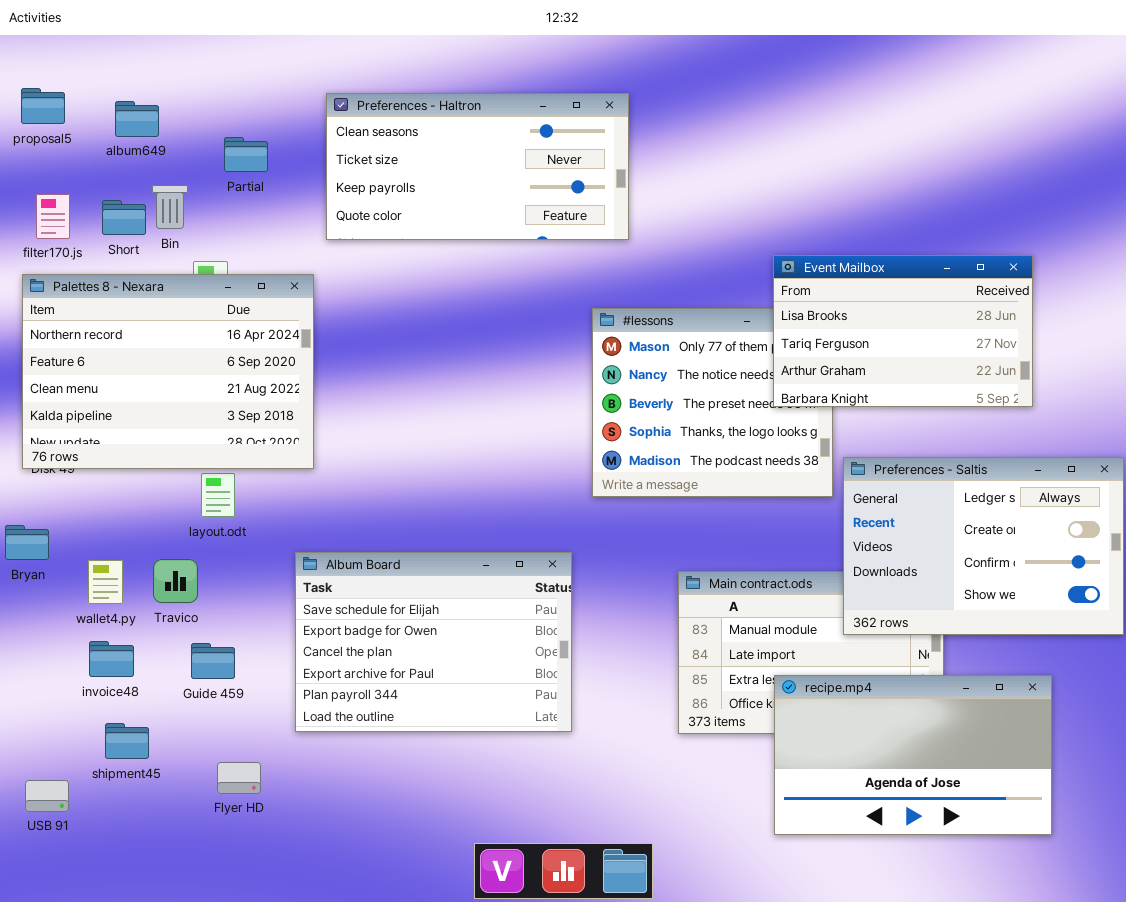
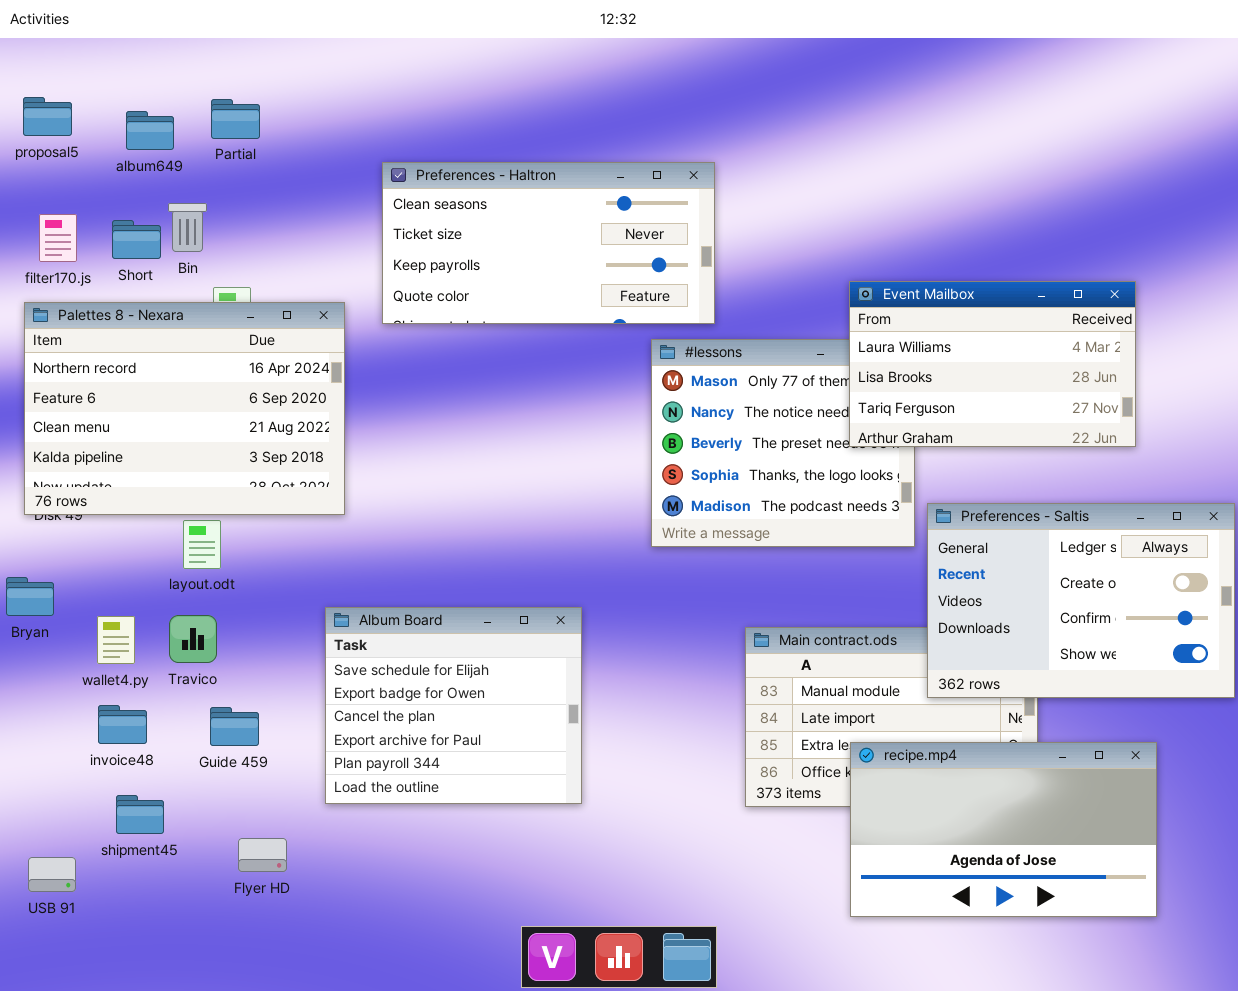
Preferences - Haltron: [326,93,629,240] -> [382,162,715,324], moved
Partial: [224,137,268,172] -> [211,99,260,139], moved
Event Mailbox: [773,255,1033,407] -> [849,281,1136,447], scrolled up 1 row
layout.odt: [201,473,235,517] -> [183,520,221,569], moved
Album Board: [295,552,572,732] -> [325,607,582,804], resized

